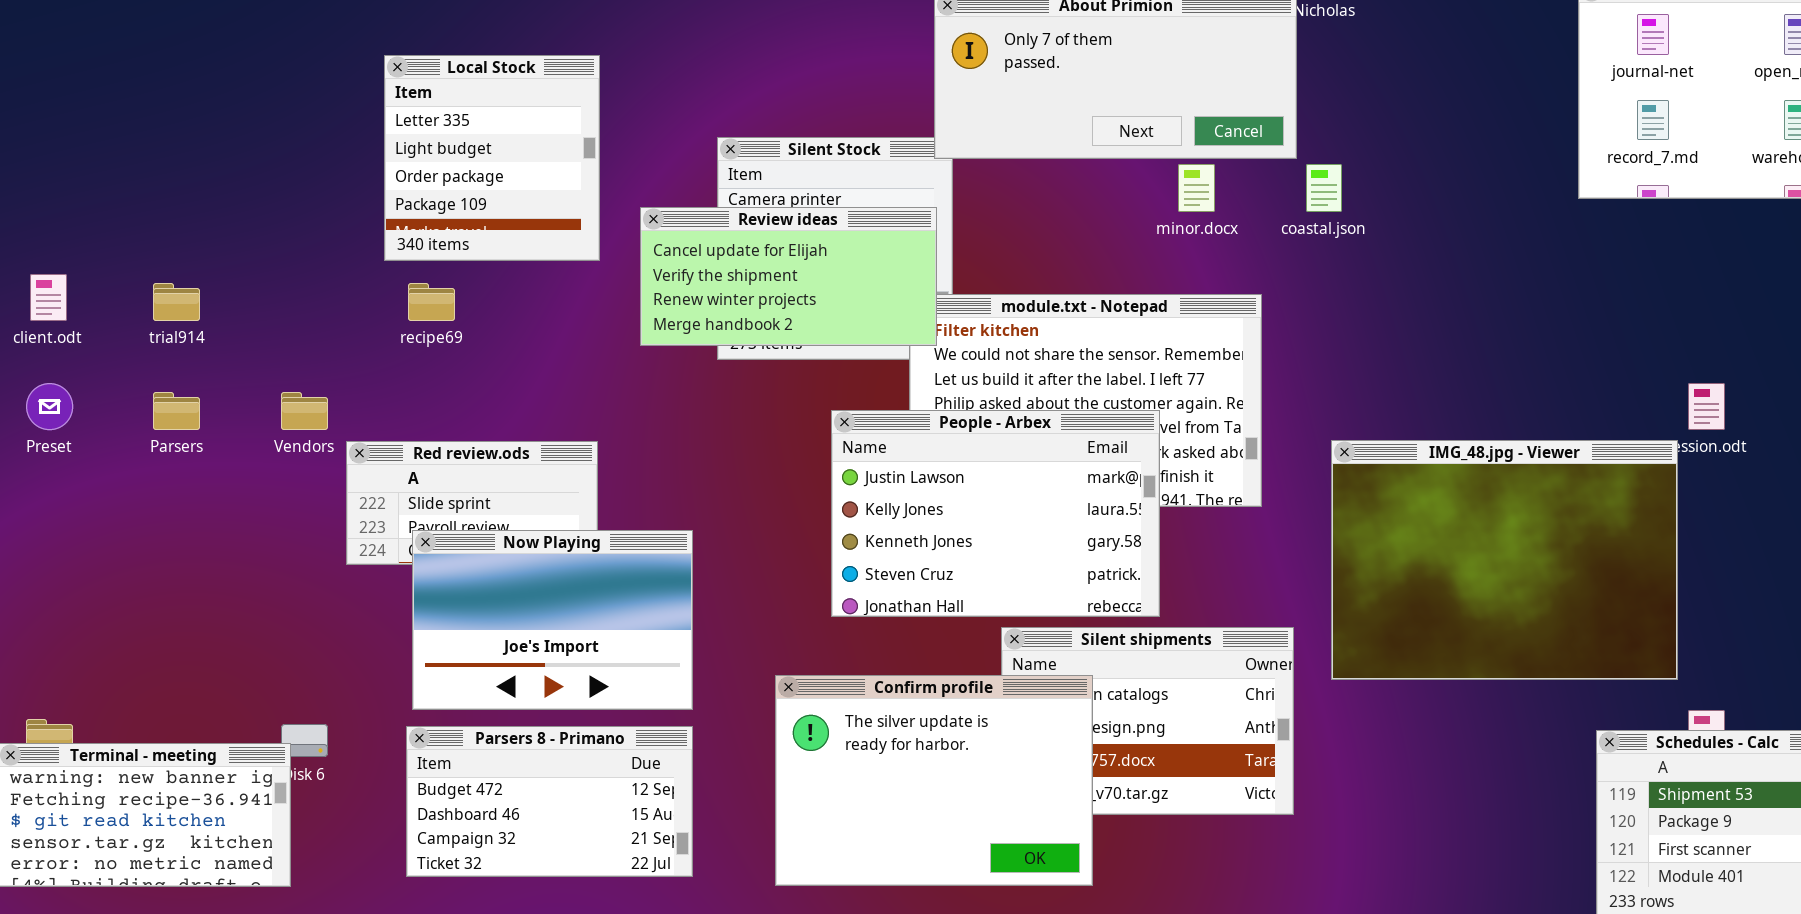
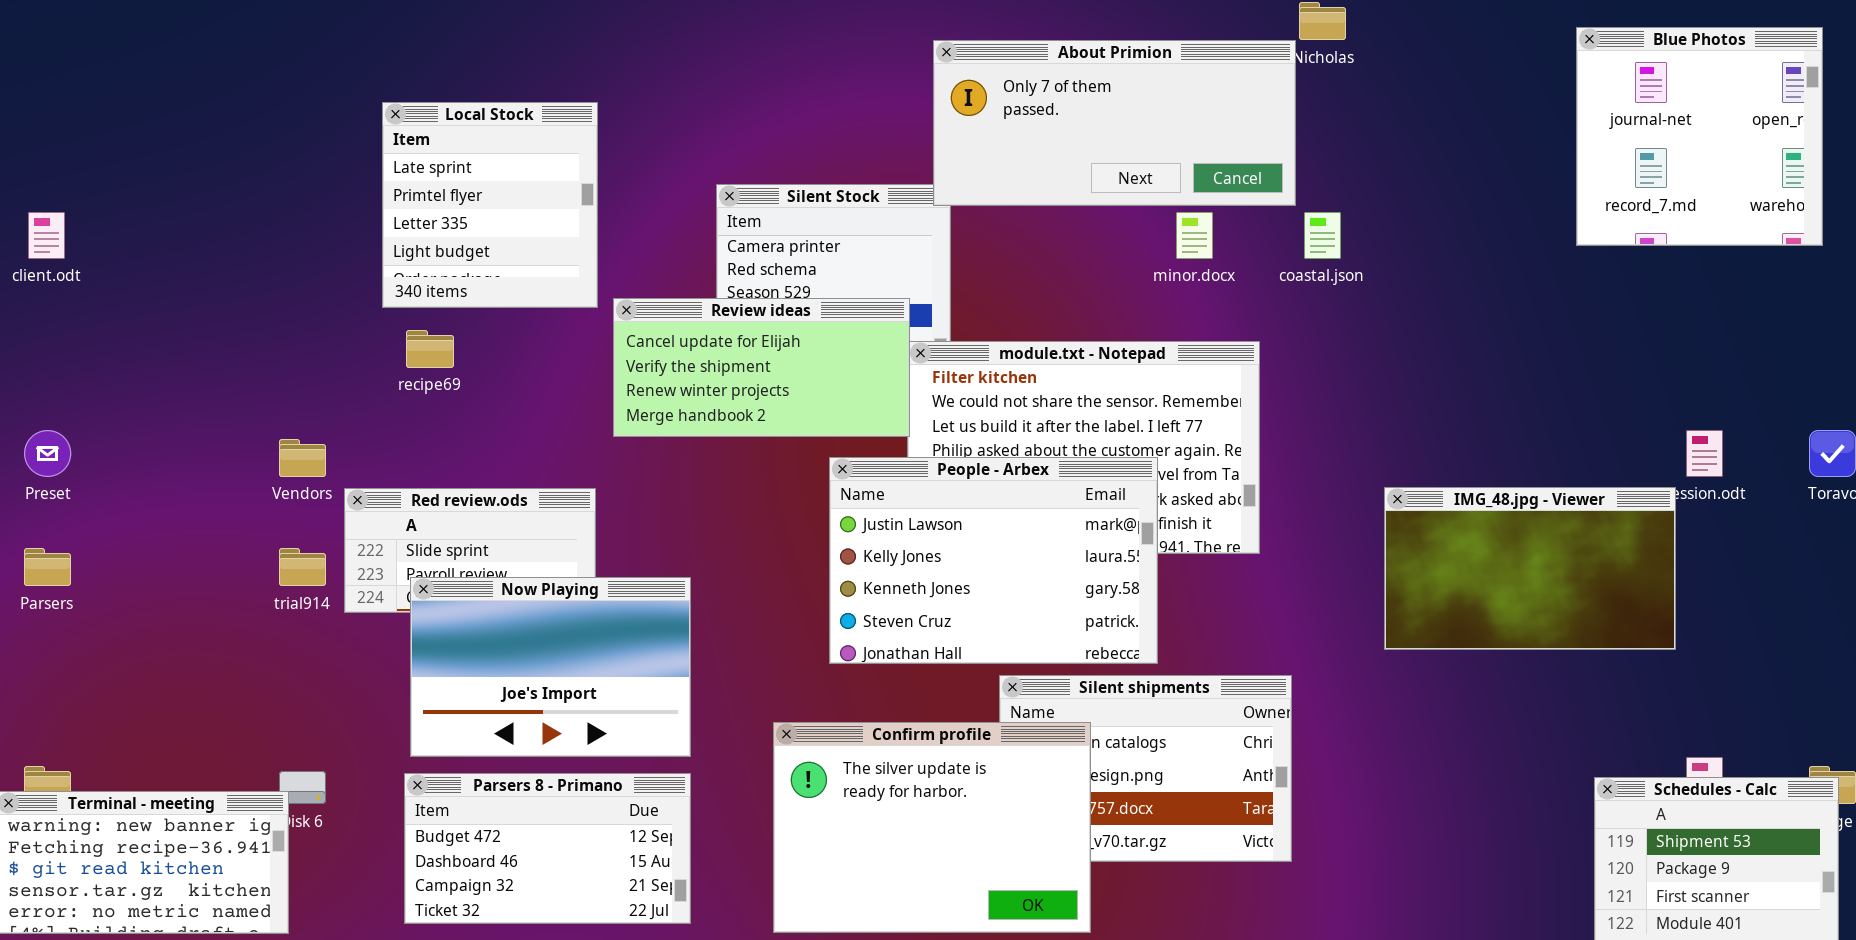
Local Stock: [384,55,600,261] -> [382,102,598,308], scrolled up 2 rows
Review ideas: [640,207,937,346] -> [613,298,910,437], moved
client.odt: [30,274,67,321] -> [28,212,65,259], moved
trial914: [153,283,200,321] -> [279,548,326,586], moved
Parsers: [153,392,200,430] -> [24,548,71,586], moved
IMG_48.jpg - Viewer: [1331,440,1678,680] -> [1384,487,1676,650], resized

